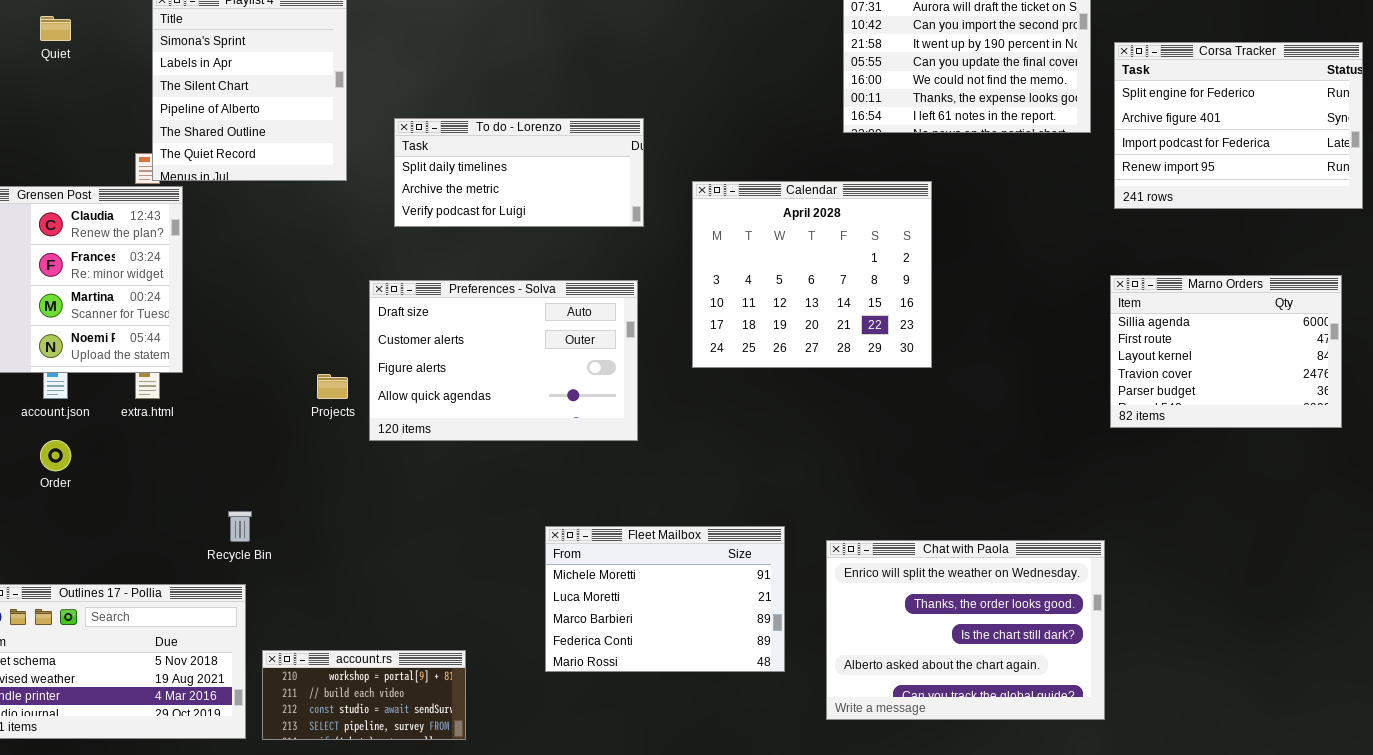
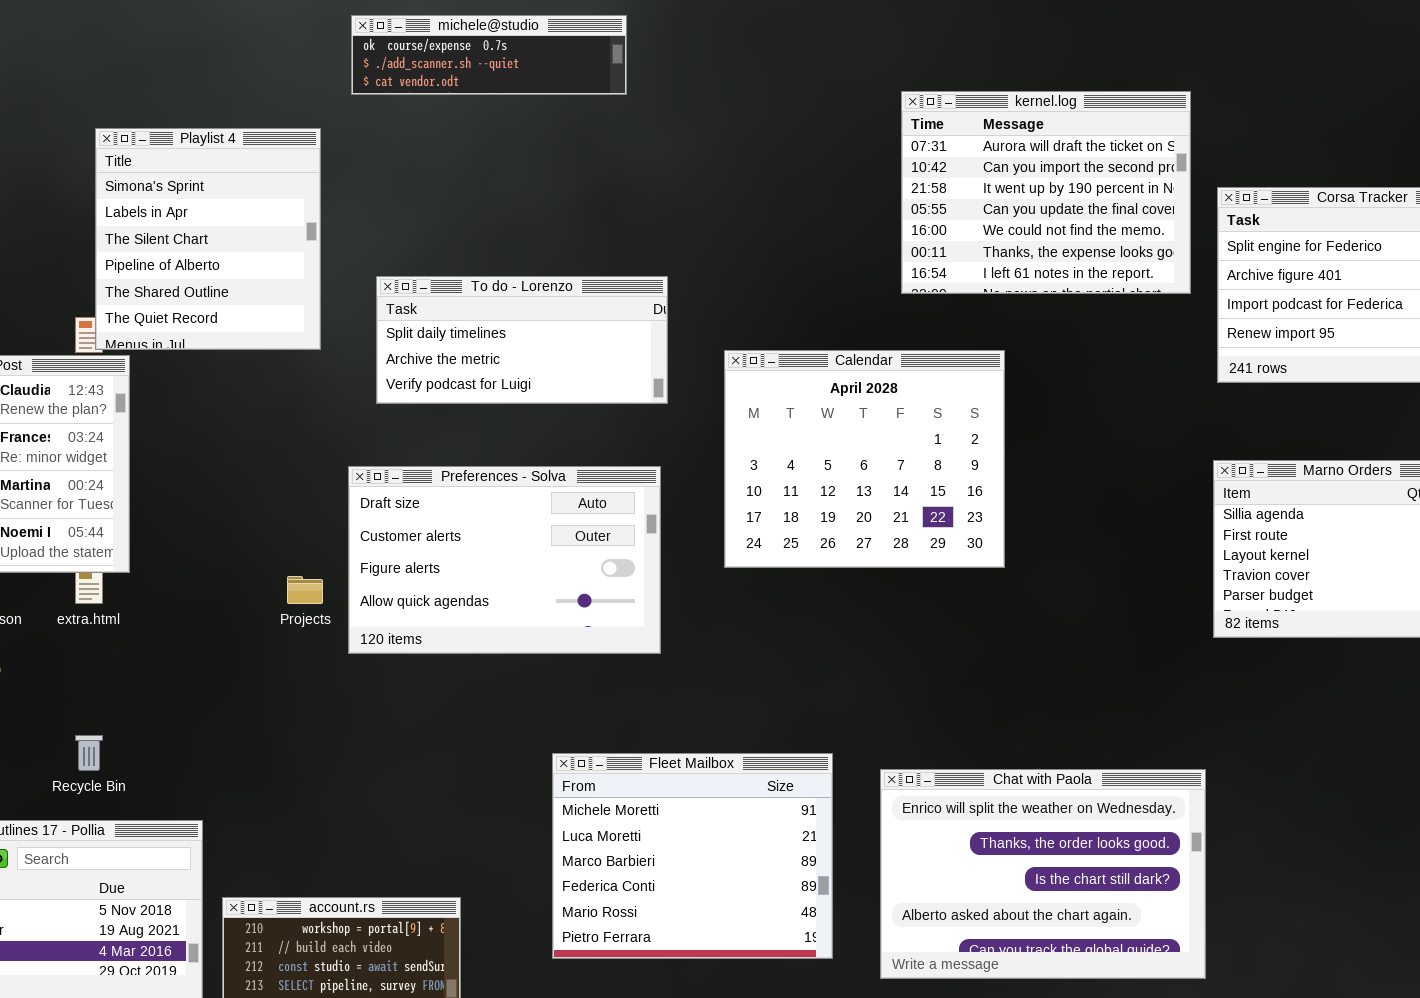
Recycle Bin: [228,511,252,542] -> [75,735,103,771], moved
Fleet Mailbox: [545,526,785,672] -> [552,753,833,959], resized

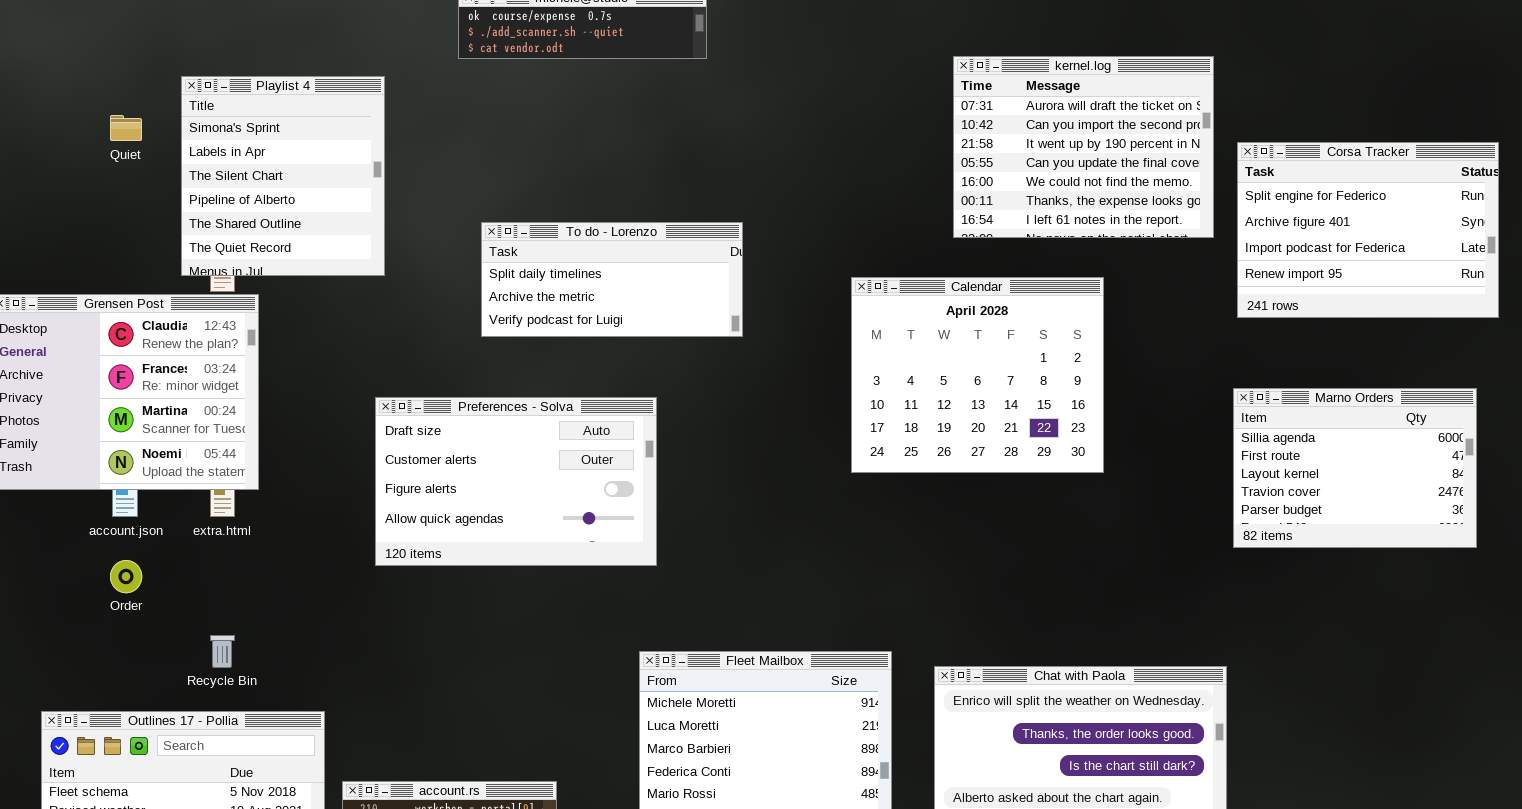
Playlist 4: [95,128,321,350] -> [181,76,385,276], moved
Calendar: [724,350,1005,568] -> [851,277,1104,473], moved
Preferences - Solva: [348,466,661,654] -> [375,397,657,566], moved

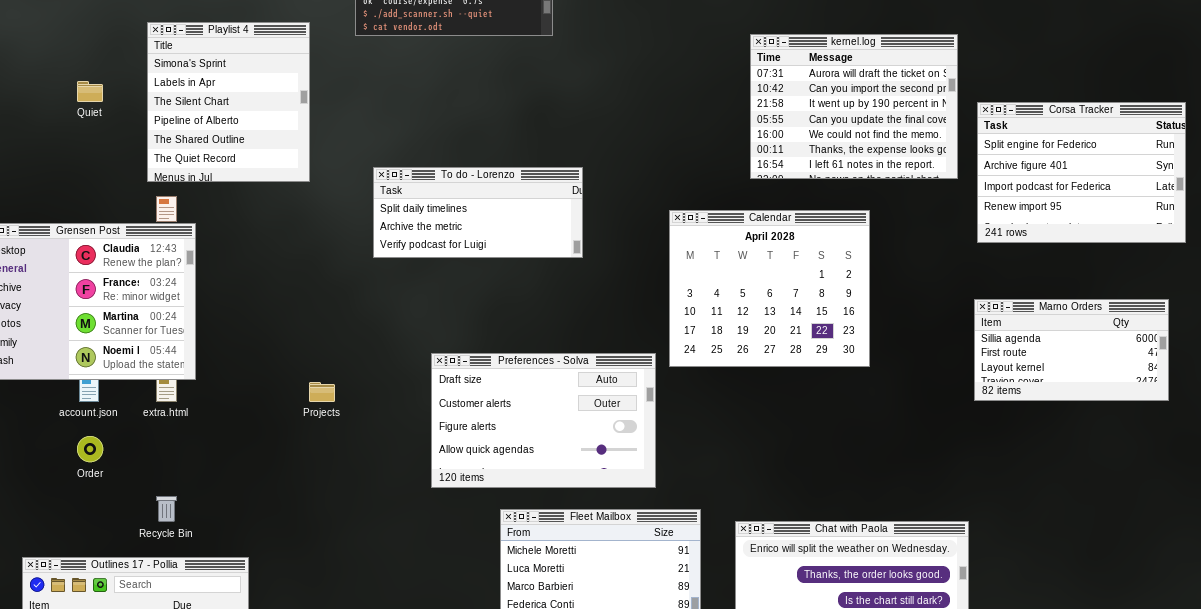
Playlist 4: [181,76,385,276] -> [147,22,310,182], moved
Marno Orders: [1233,388,1477,548] -> [974,299,1169,401], resized
Preferences - Solva: [375,397,657,566] -> [431,353,656,488], moved

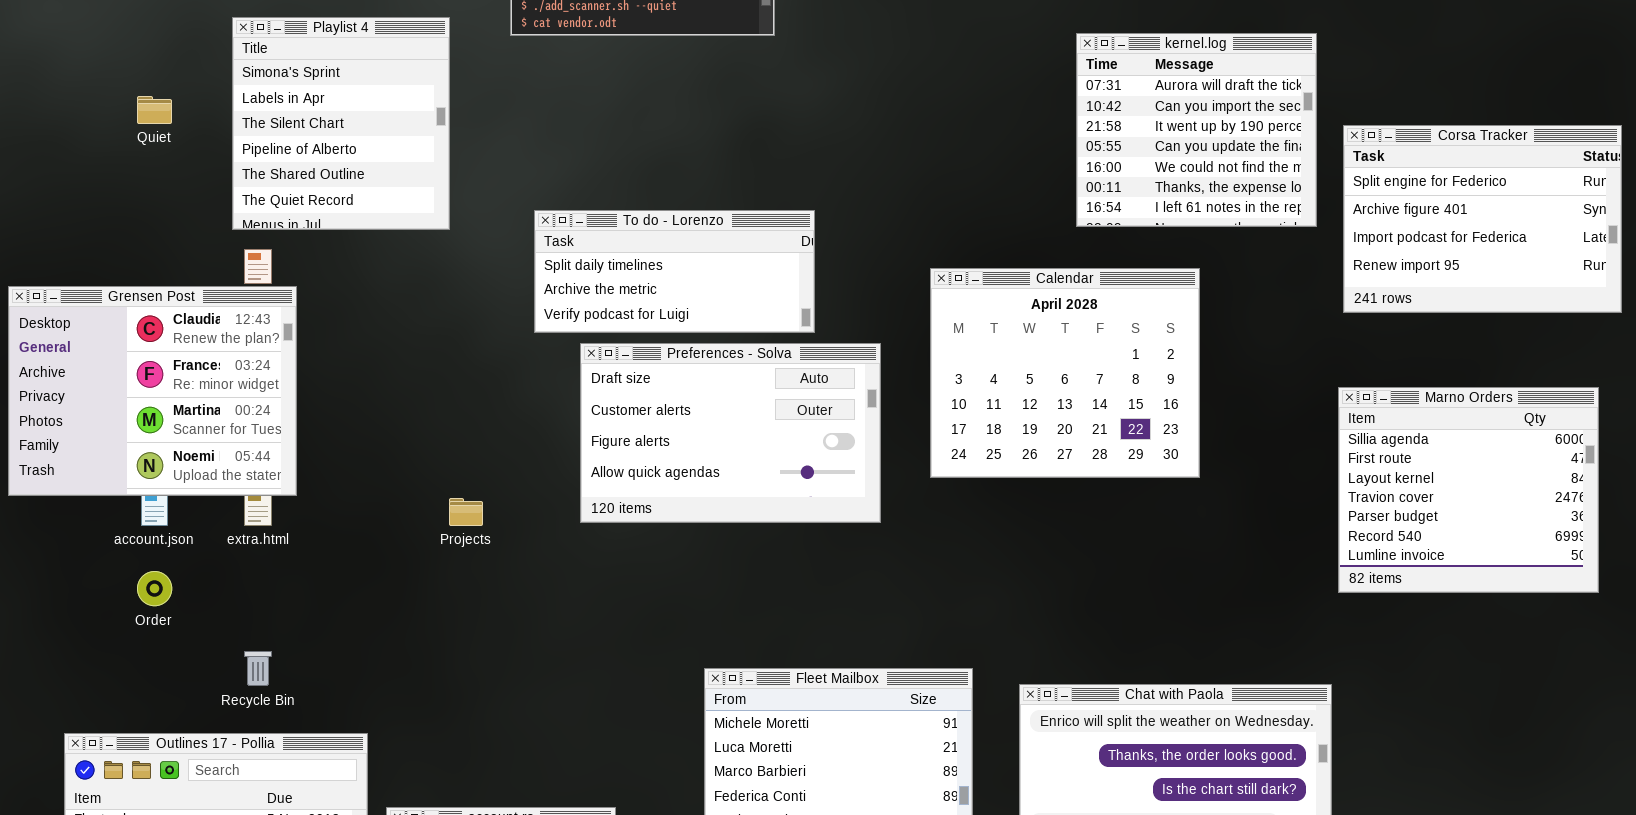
kernel.log: [750,34,958,179] -> [1076,33,1317,227], resized
Marno Orders: [974,299,1169,401] -> [1338,387,1599,593], resized
Preferences - Solva: [431,353,656,488] -> [580,343,881,523], moved

